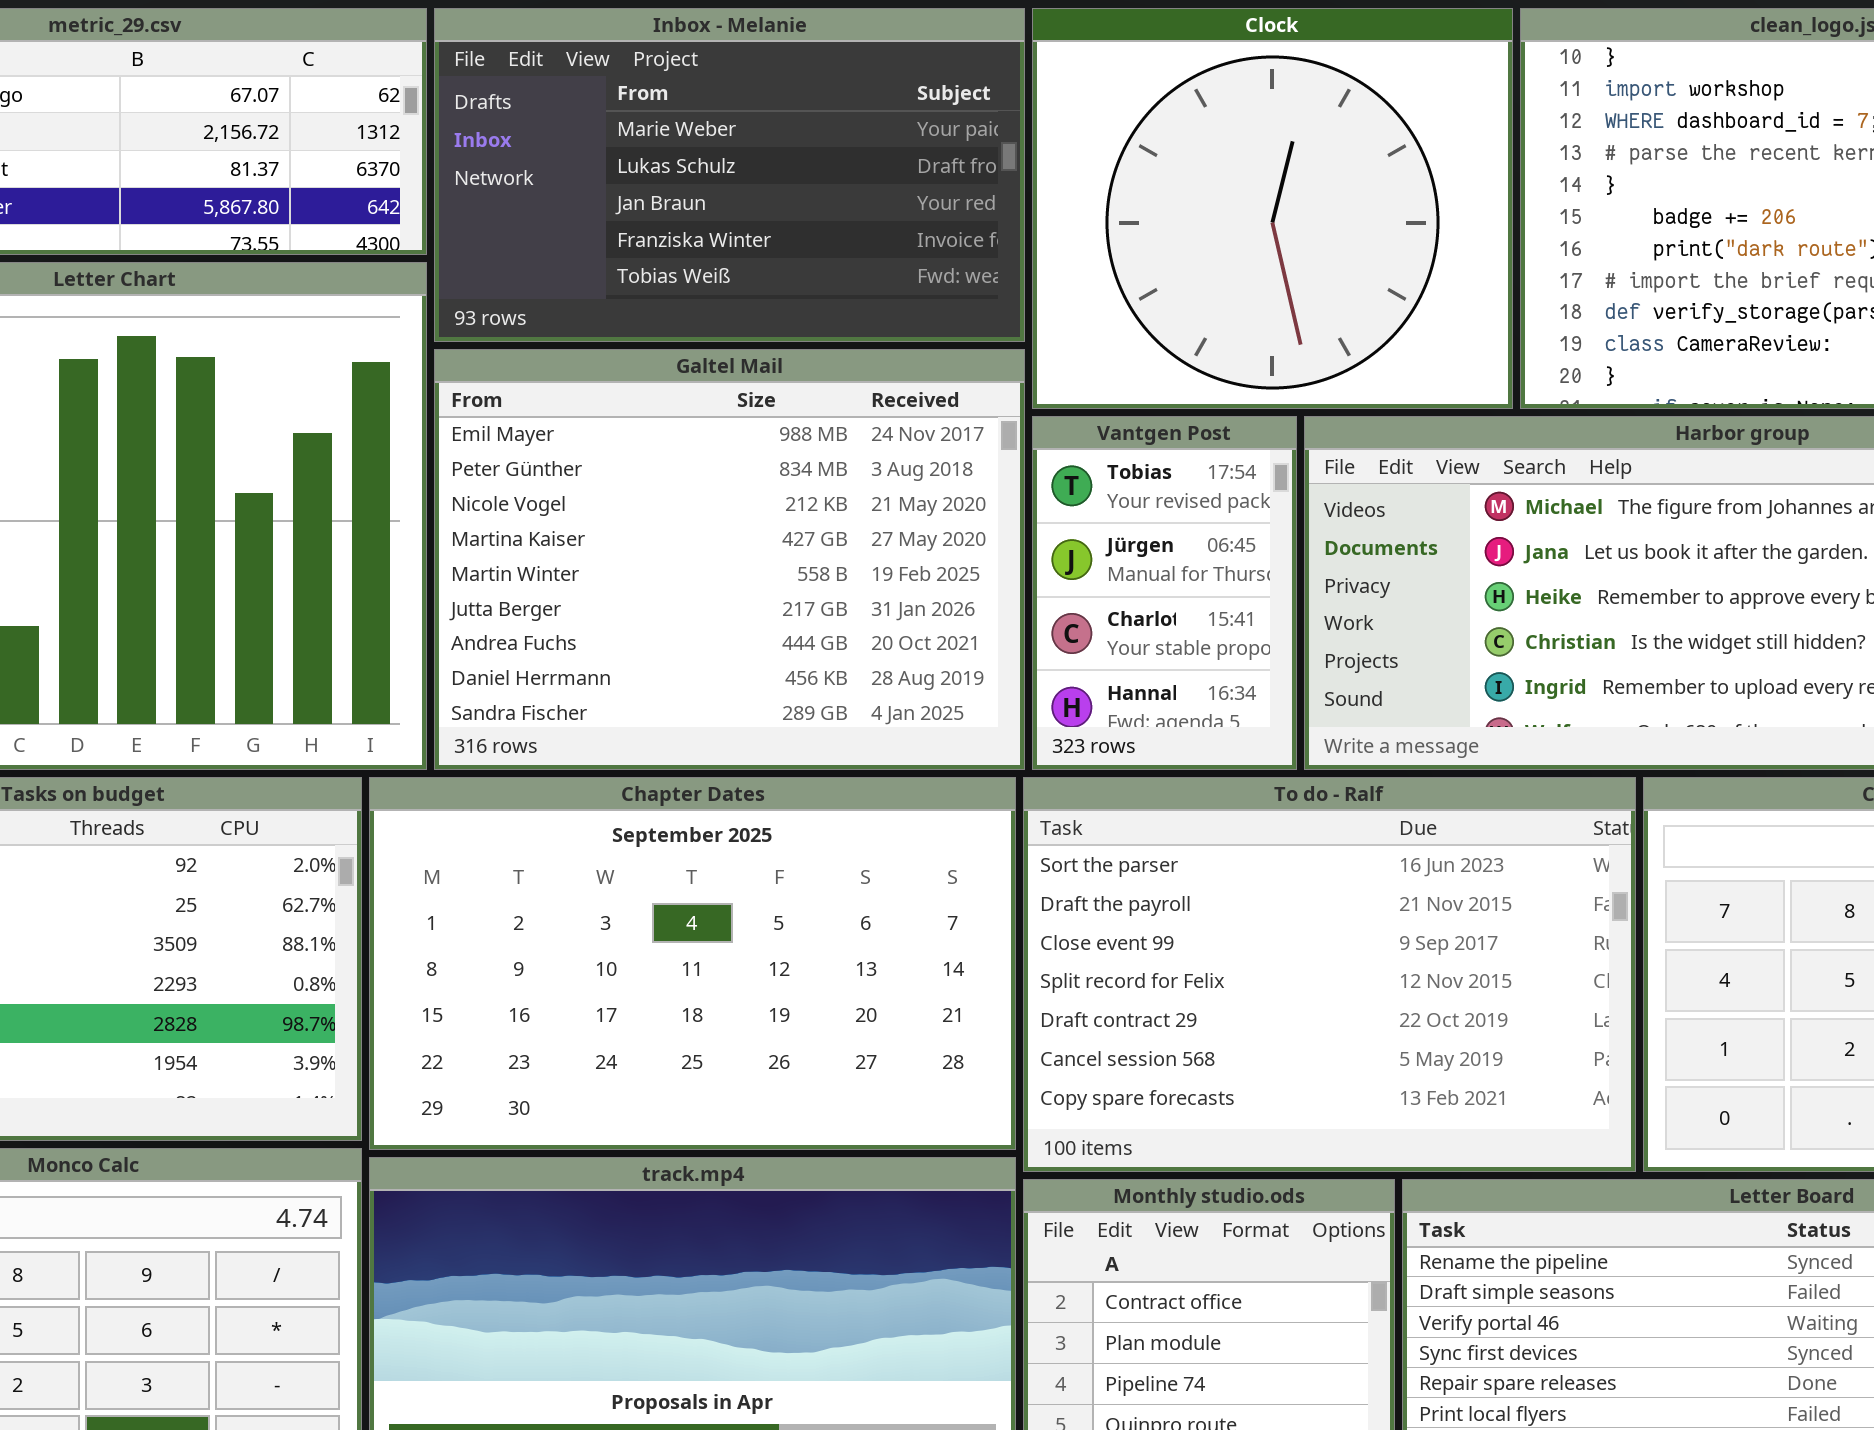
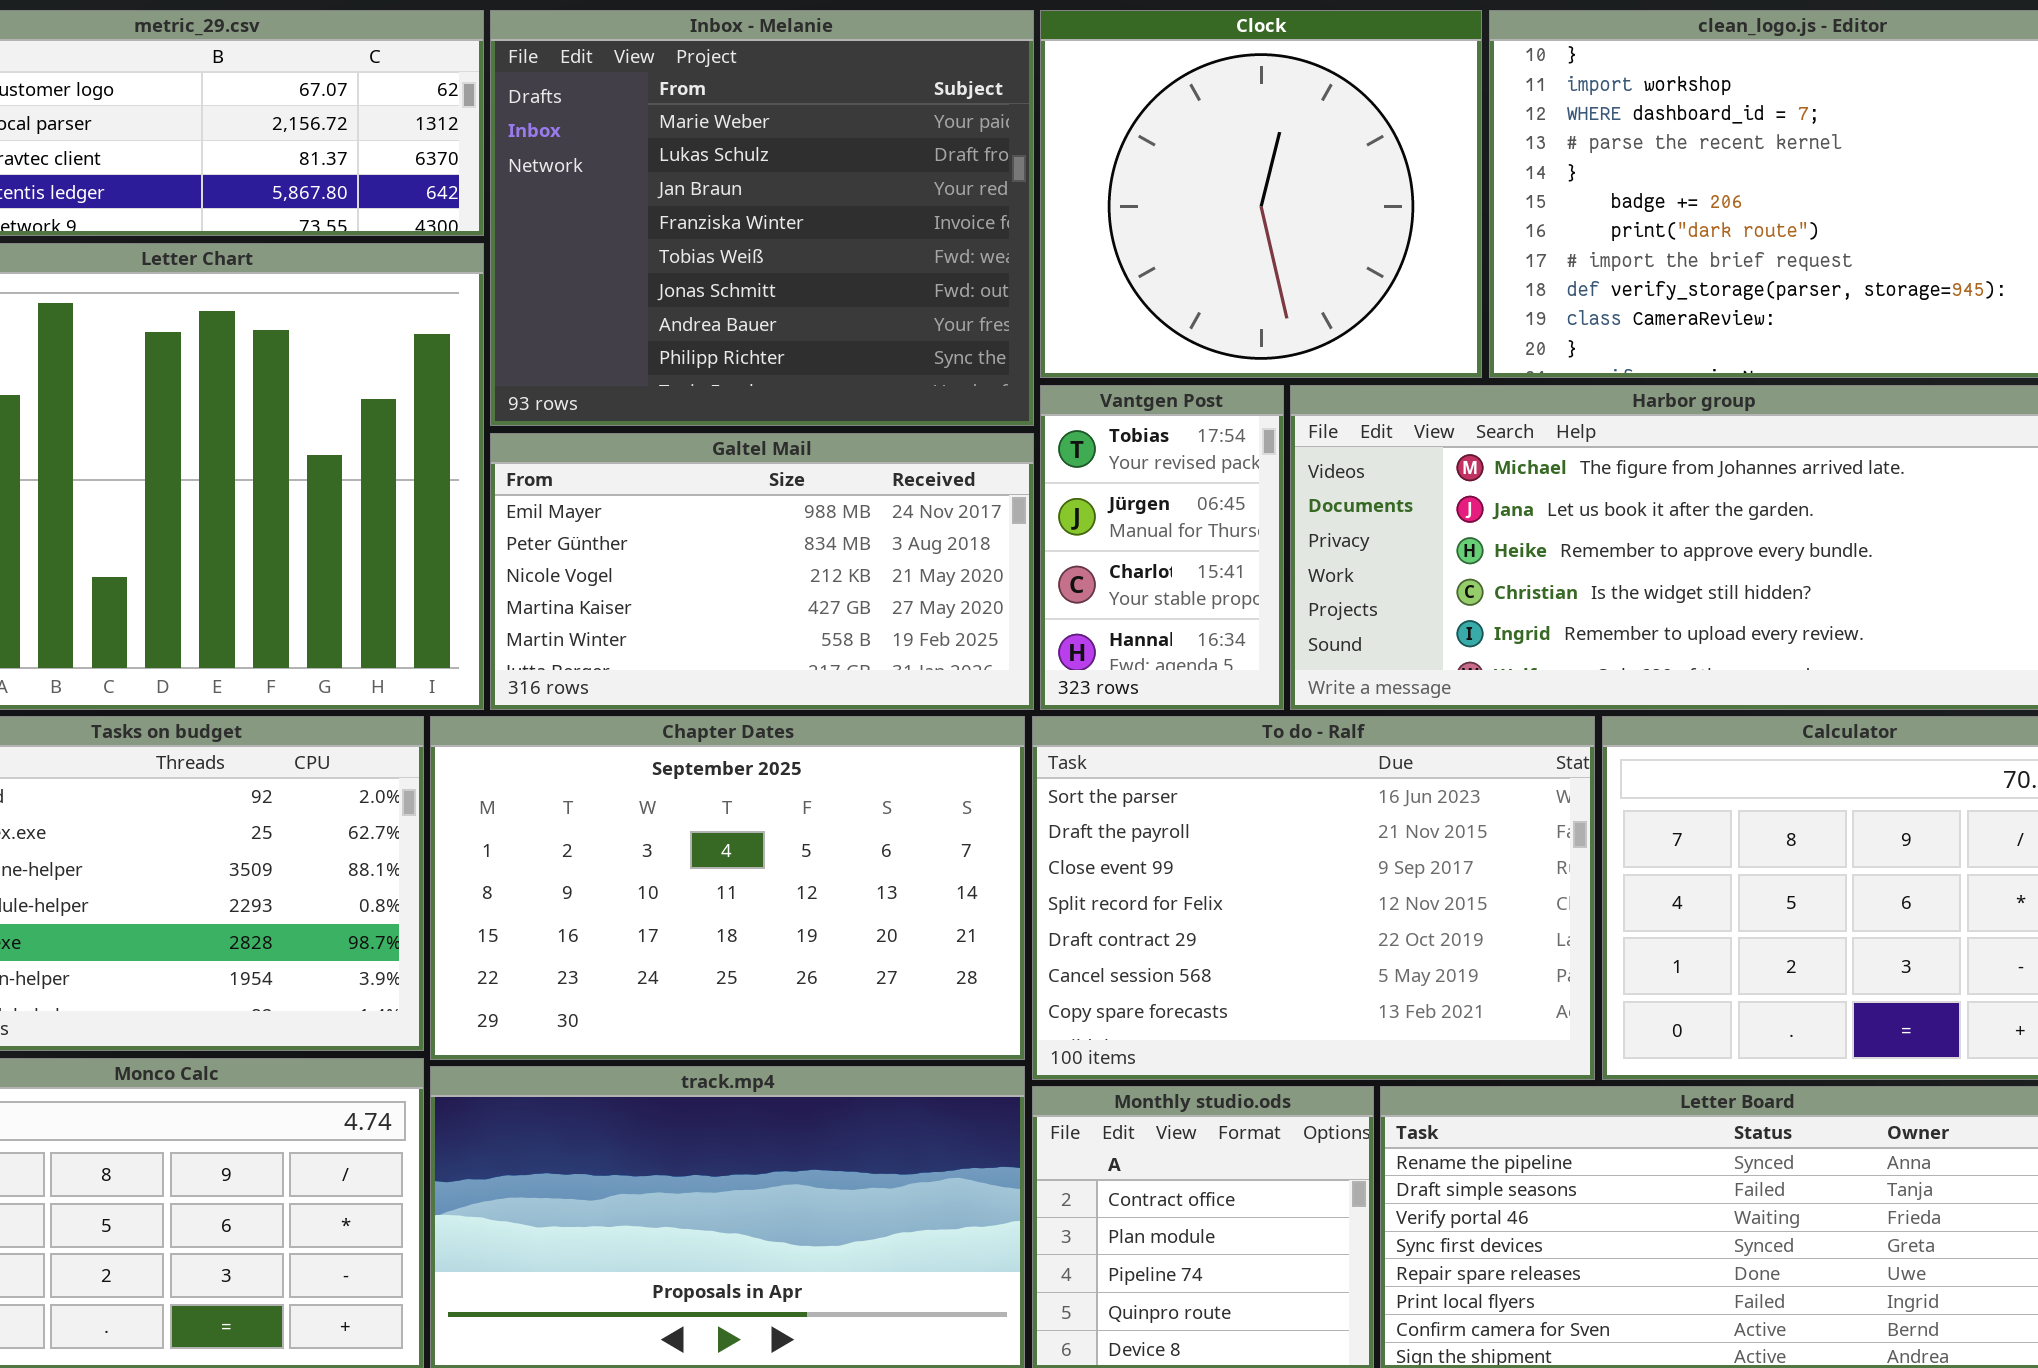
Inbox - Melanie: [434,8,1025,342] -> [490,10,1034,426], resized
Galtel Mail: [434,349,1025,770] -> [490,433,1034,710], resized

